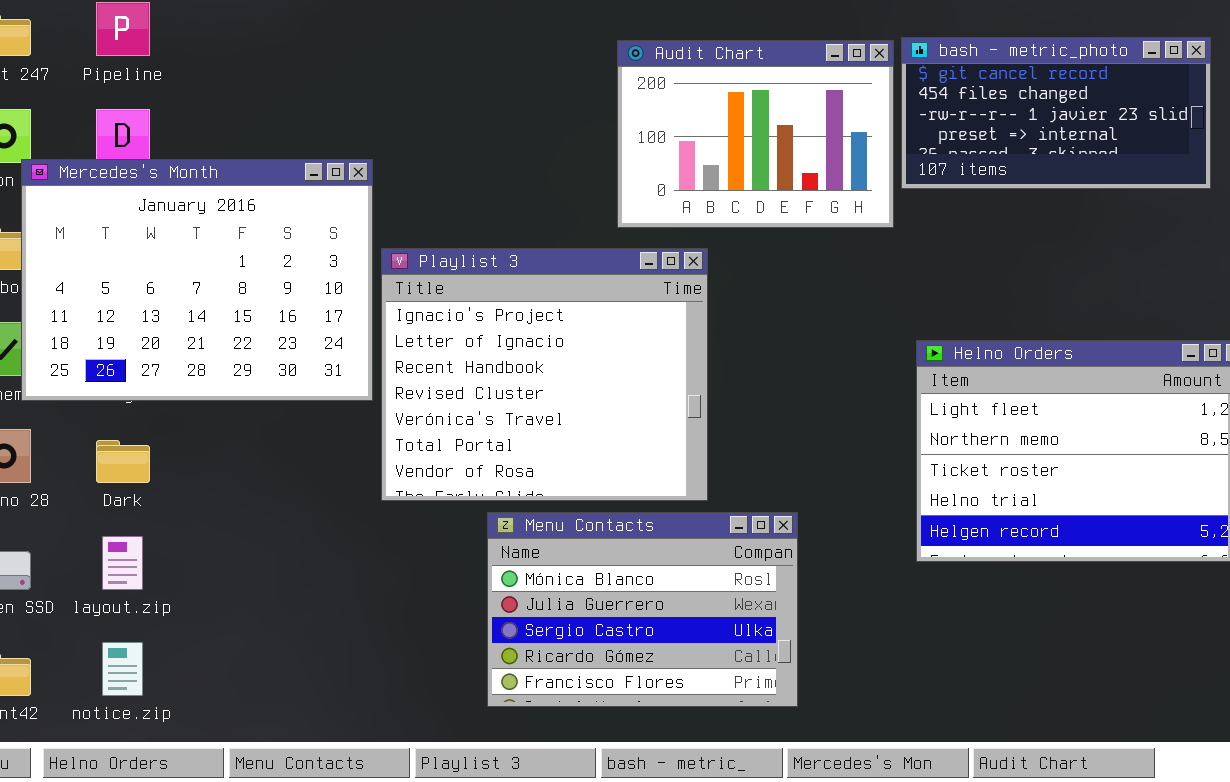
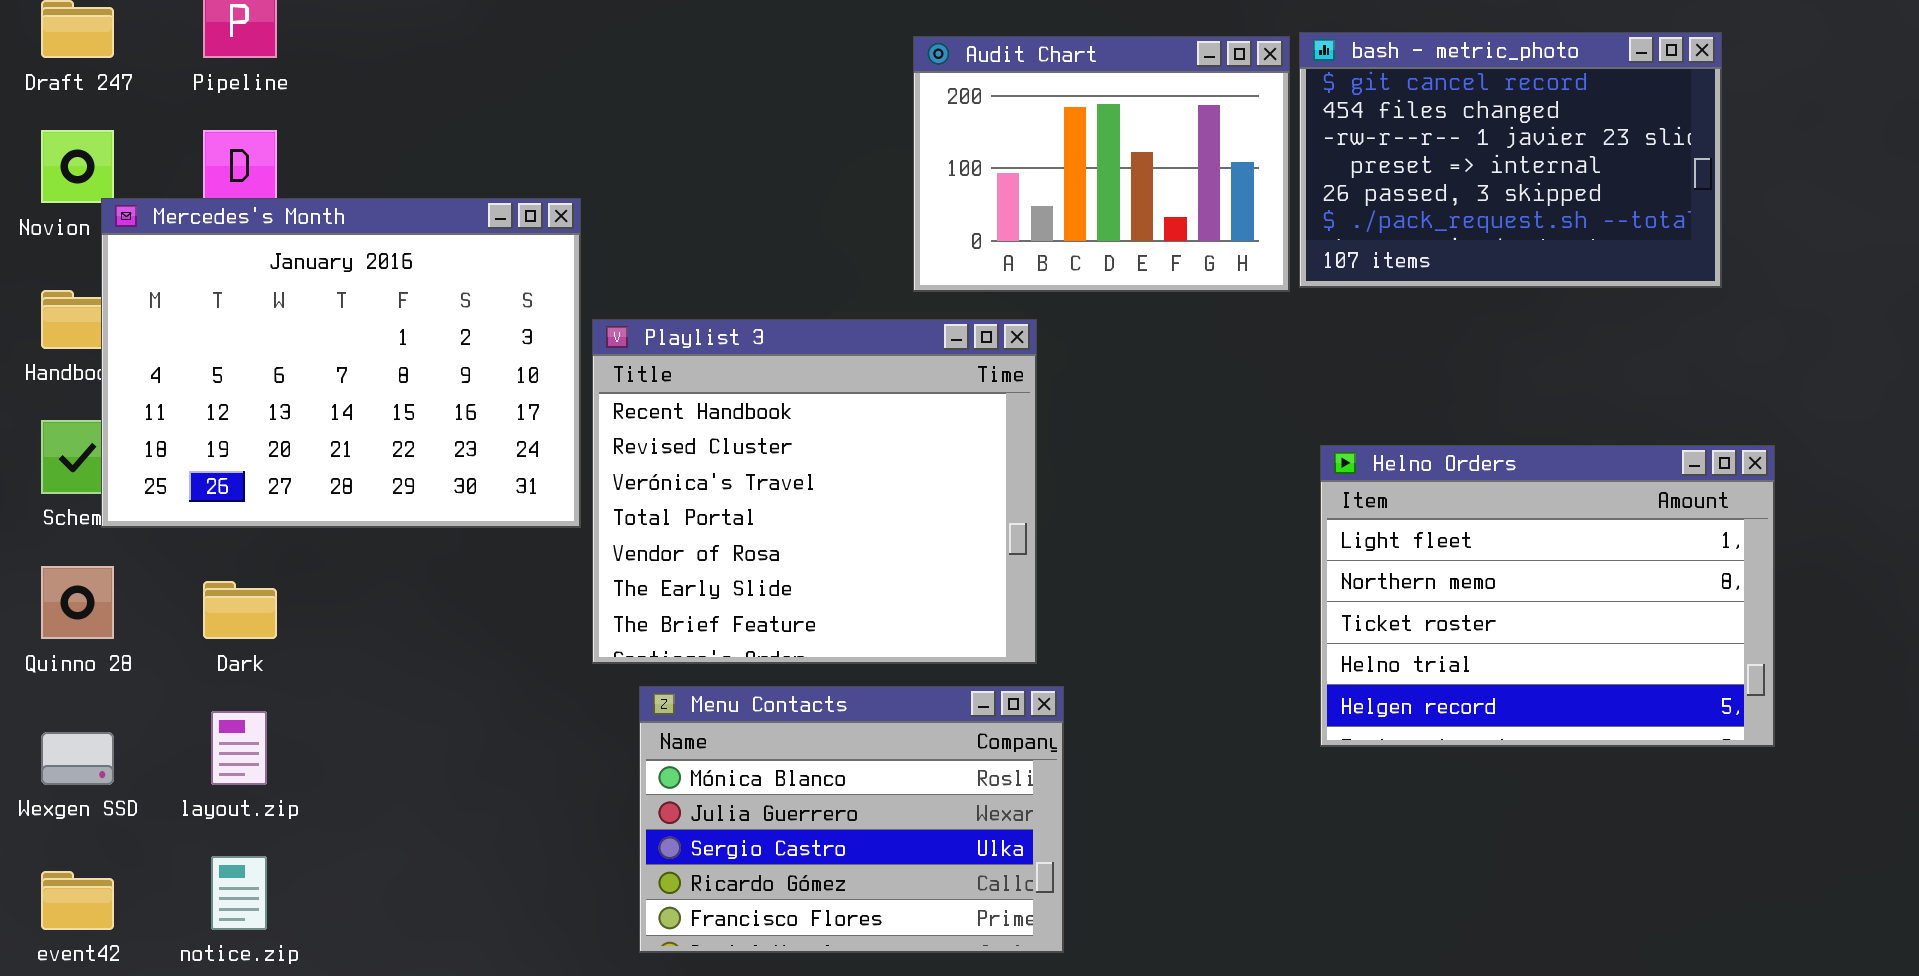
bash - metric_photo: [901,37,1211,189] -> [1299,32,1722,288], resized
Playlist 3: [381,248,708,501] -> [592,319,1037,664], scrolled down 2 rows
Menu Contacts: [487,512,798,707] -> [639,686,1064,953], moved

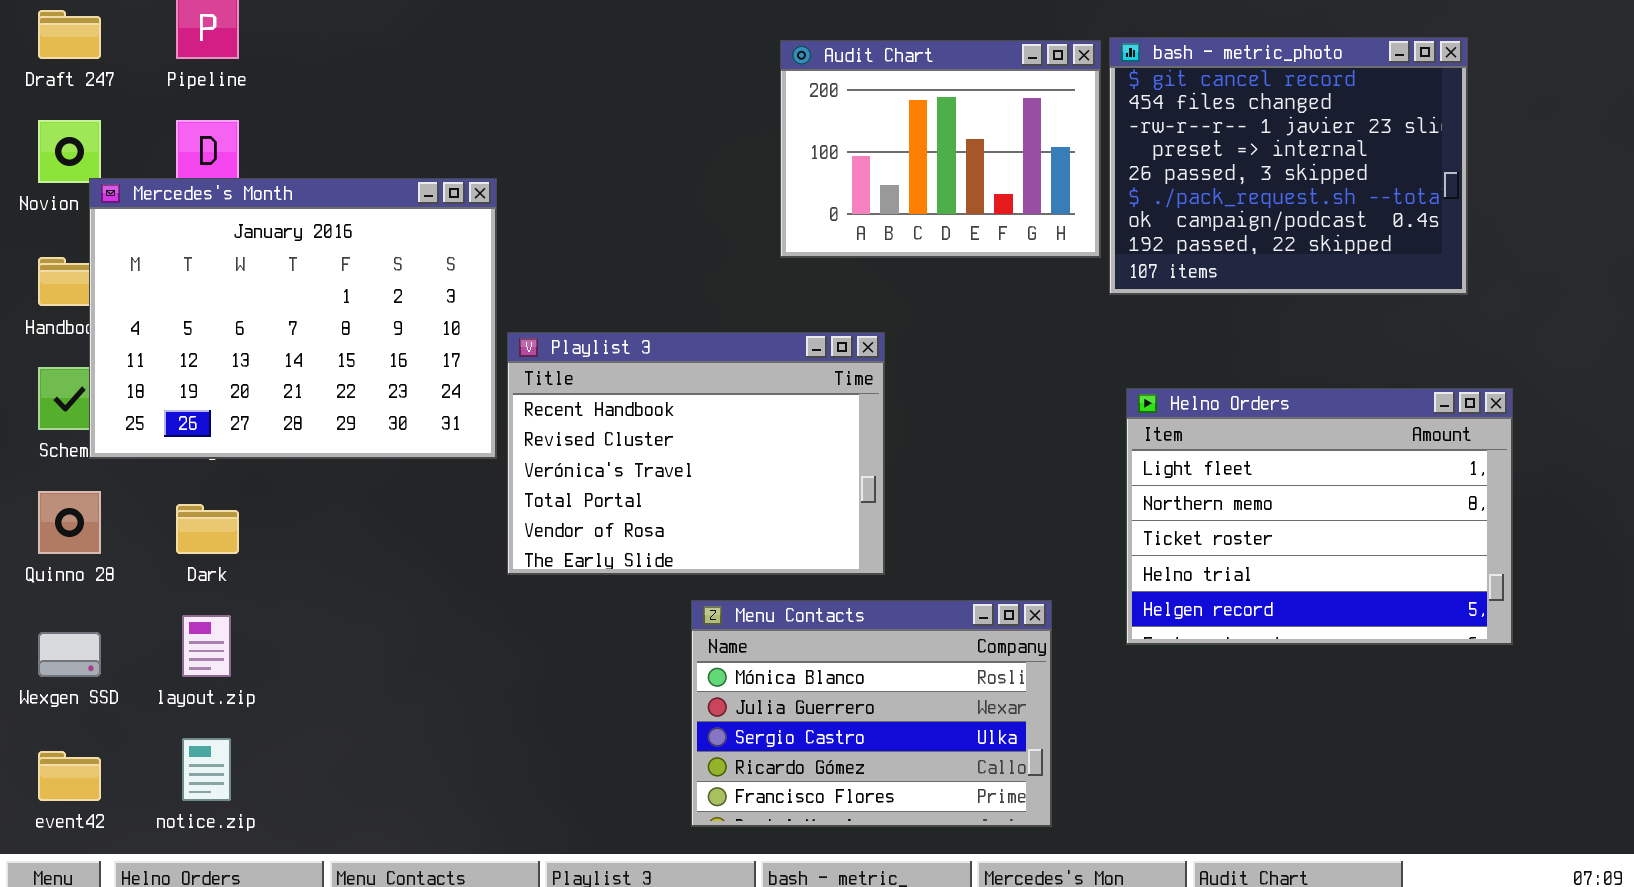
bash - metric_photo: [1299,32,1722,288] -> [1109,37,1468,295], resized
Playlist 3: [592,319,1037,664] -> [507,332,885,575], resized
Menu Contacts: [639,686,1064,953] -> [691,600,1052,827], moved

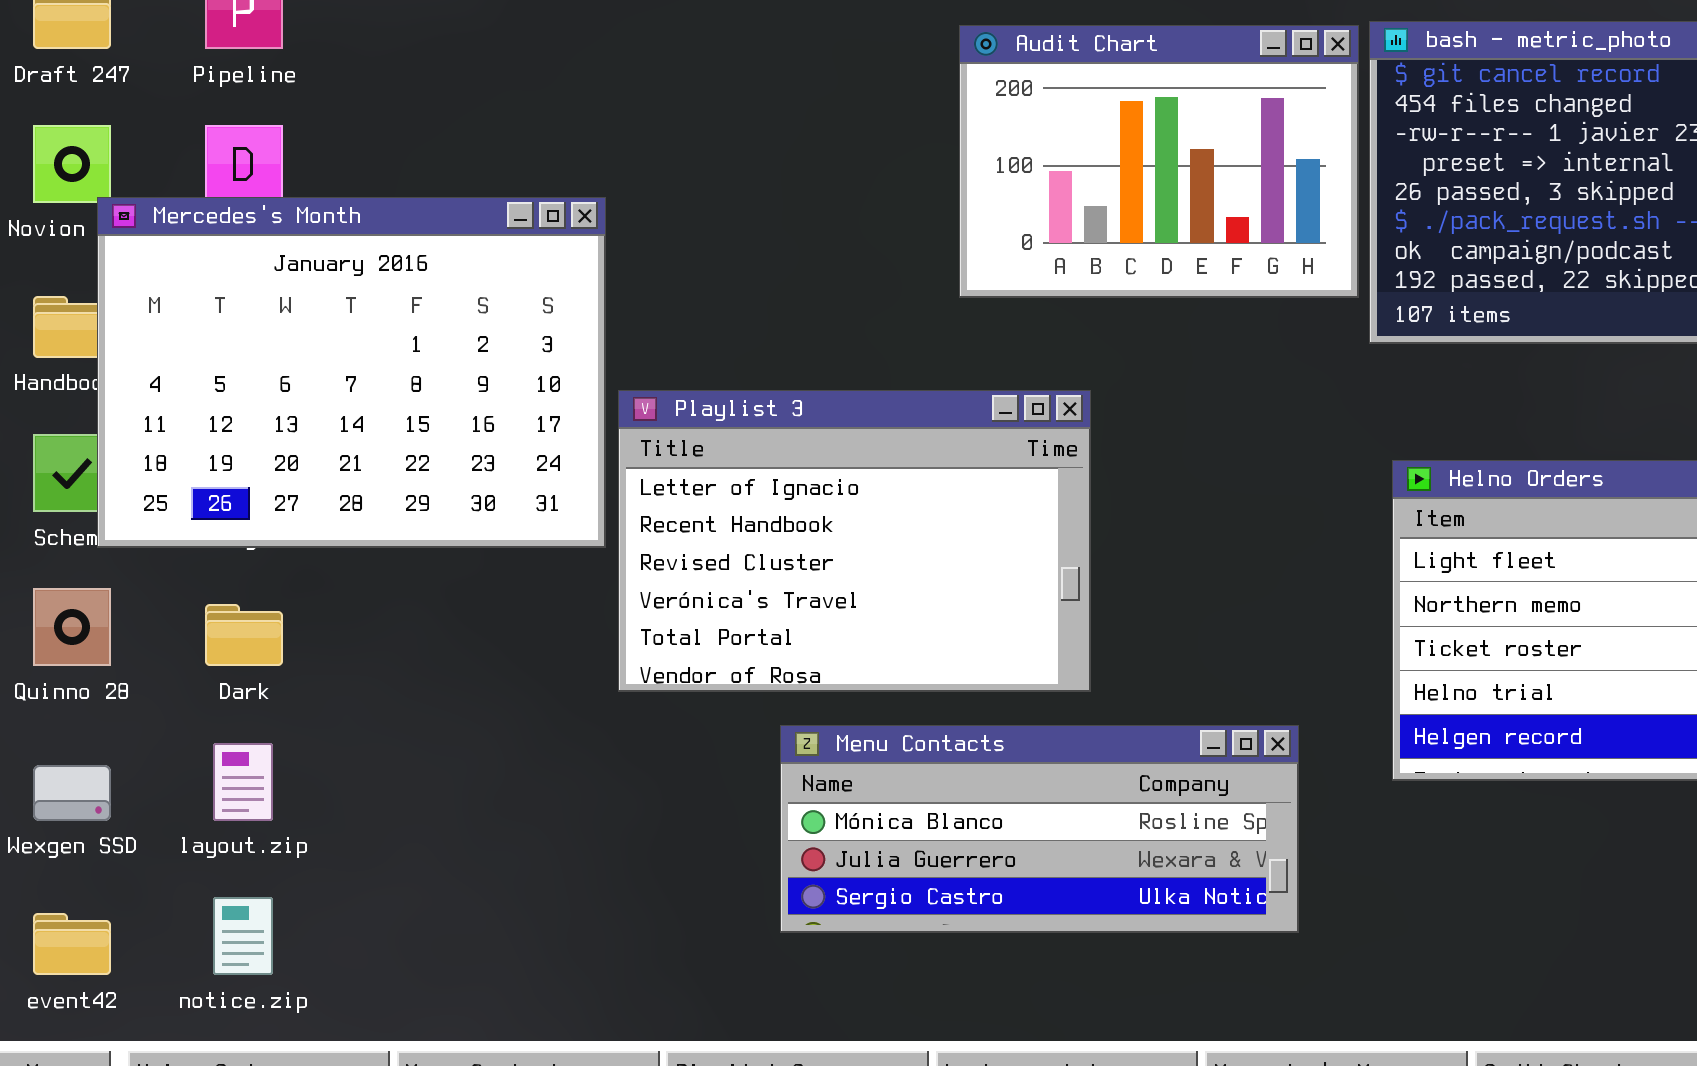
Playlist 3: [507,332,885,575] -> [618,390,1091,692], scrolled up 1 row
Menu Contacts: [691,600,1052,827] -> [780,725,1299,933], resized

